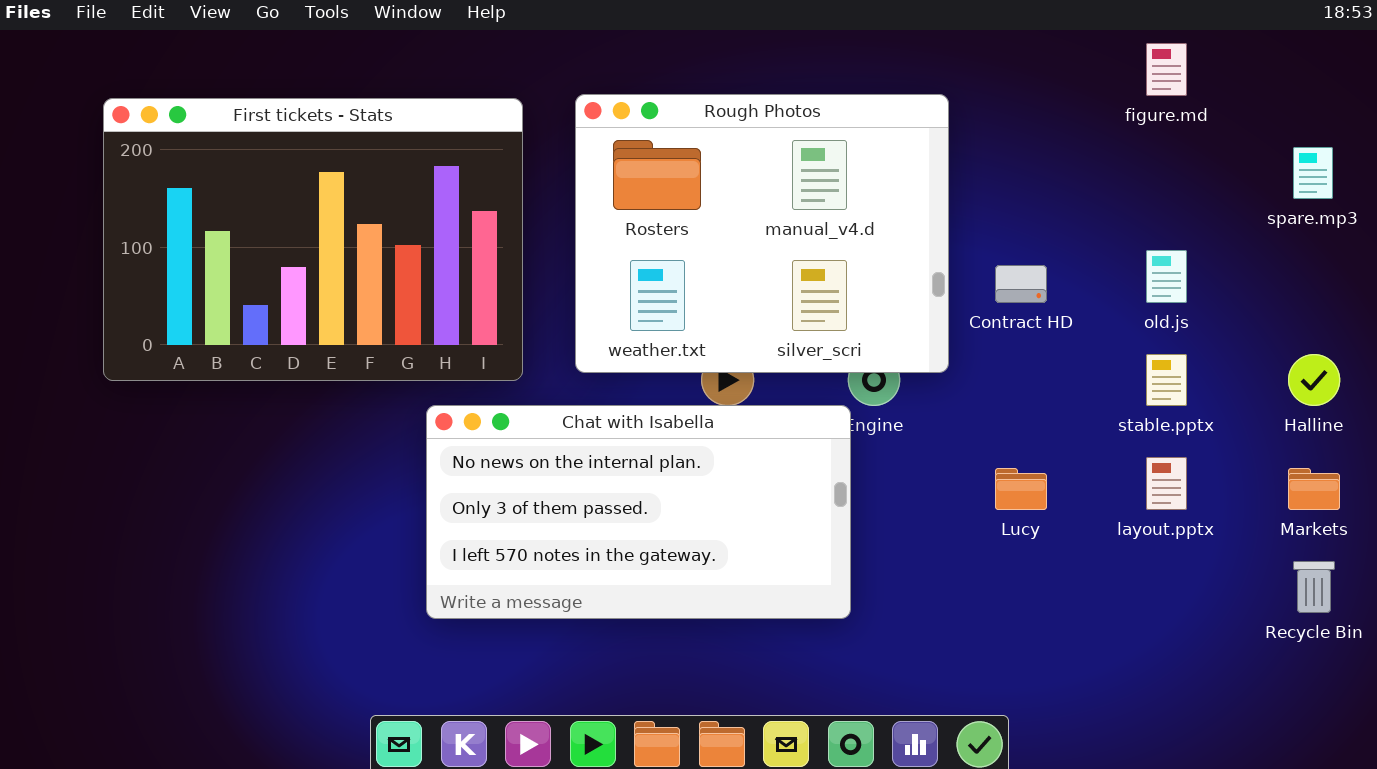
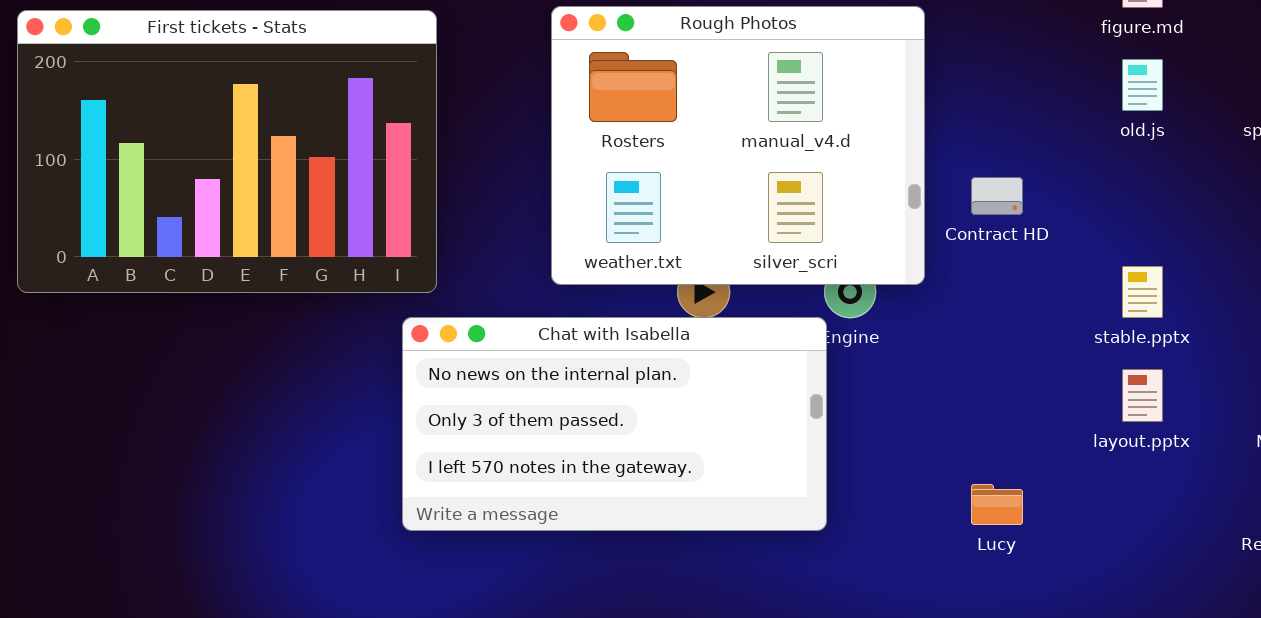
First tickets - Stats: [103,98,523,381] -> [17,10,437,293], moved
old.js: [1146,250,1187,303] -> [1122,59,1163,111], moved
Lucy: [995,468,1047,510] -> [971,484,1023,525], moved

